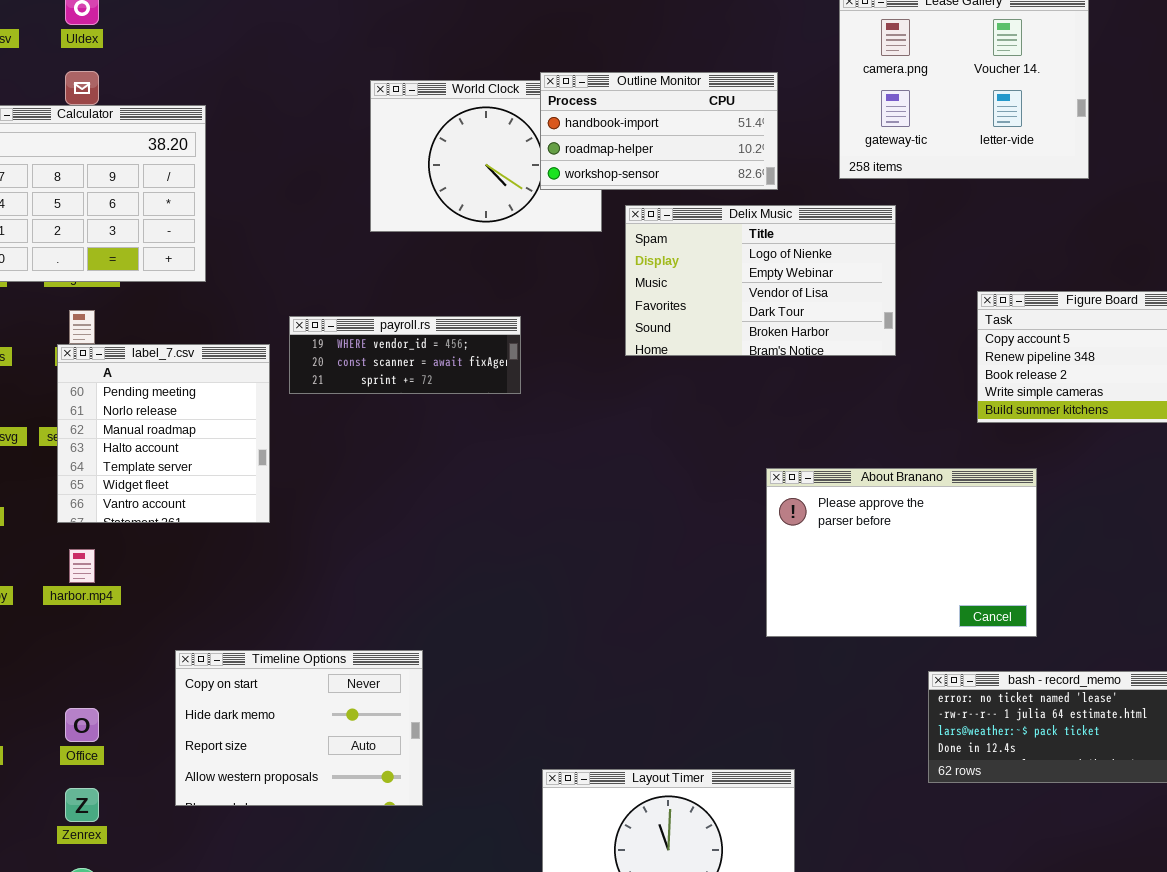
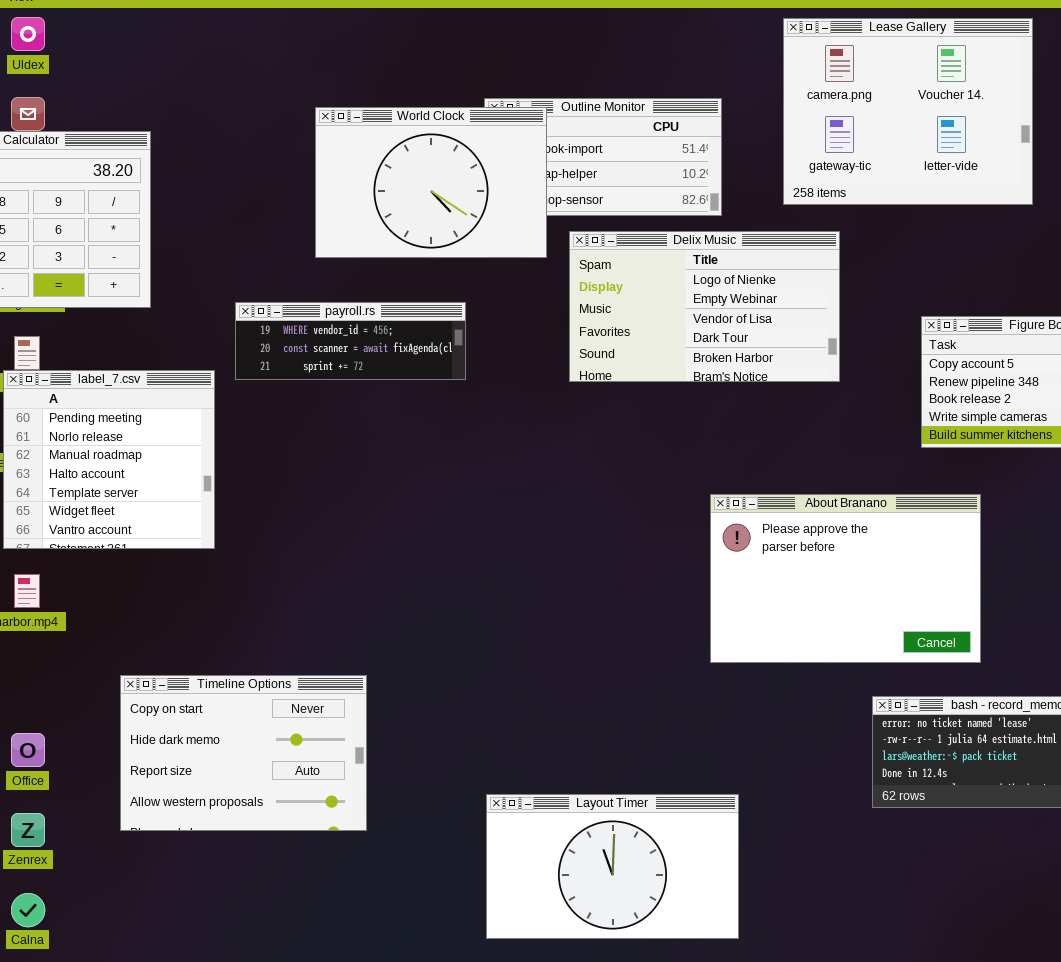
World Clock: [370,80,602,232] -> [315,107,547,258], raised
payroll.rs: [289,316,521,394] -> [235,302,466,380], moved

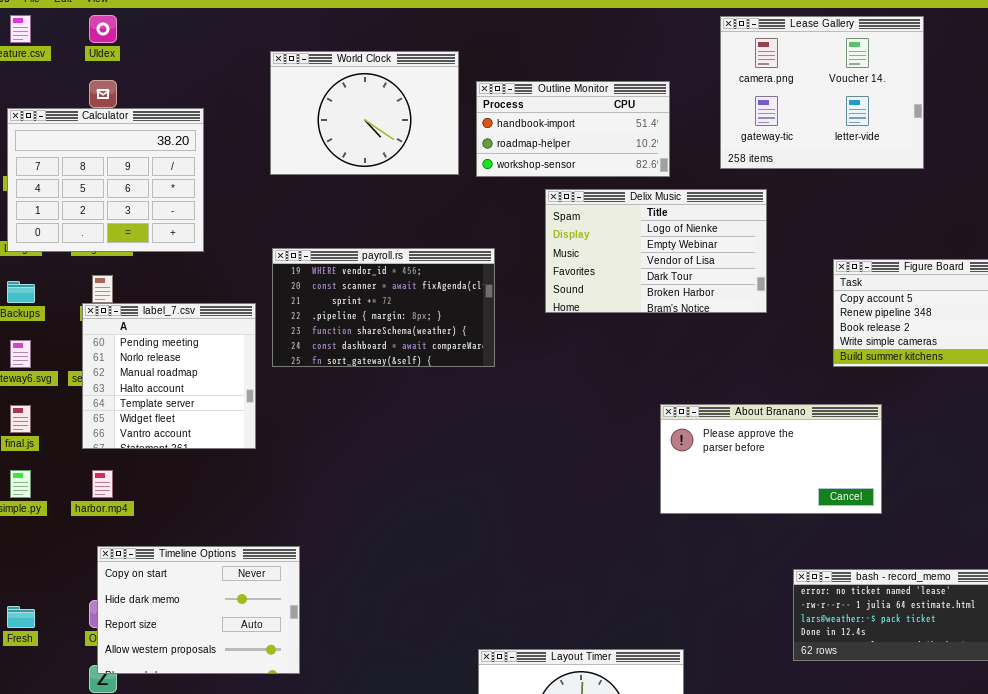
World Clock: [315,107,547,258] -> [270,51,459,175], moved
payroll.rs: [235,302,466,380] -> [272,248,495,367], resized
About Branano: [710,494,981,663] -> [660,404,882,514], resized
Timeline Options: [120,675,367,831] -> [97,546,300,674], moved

